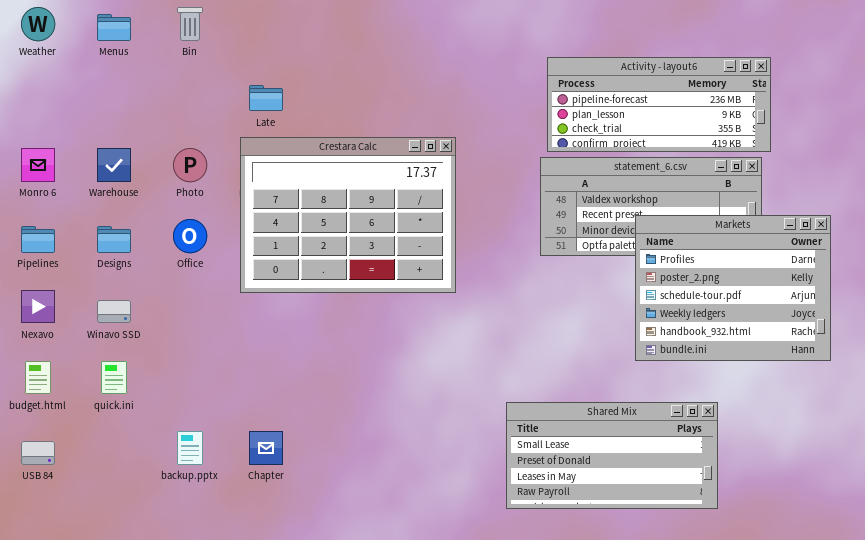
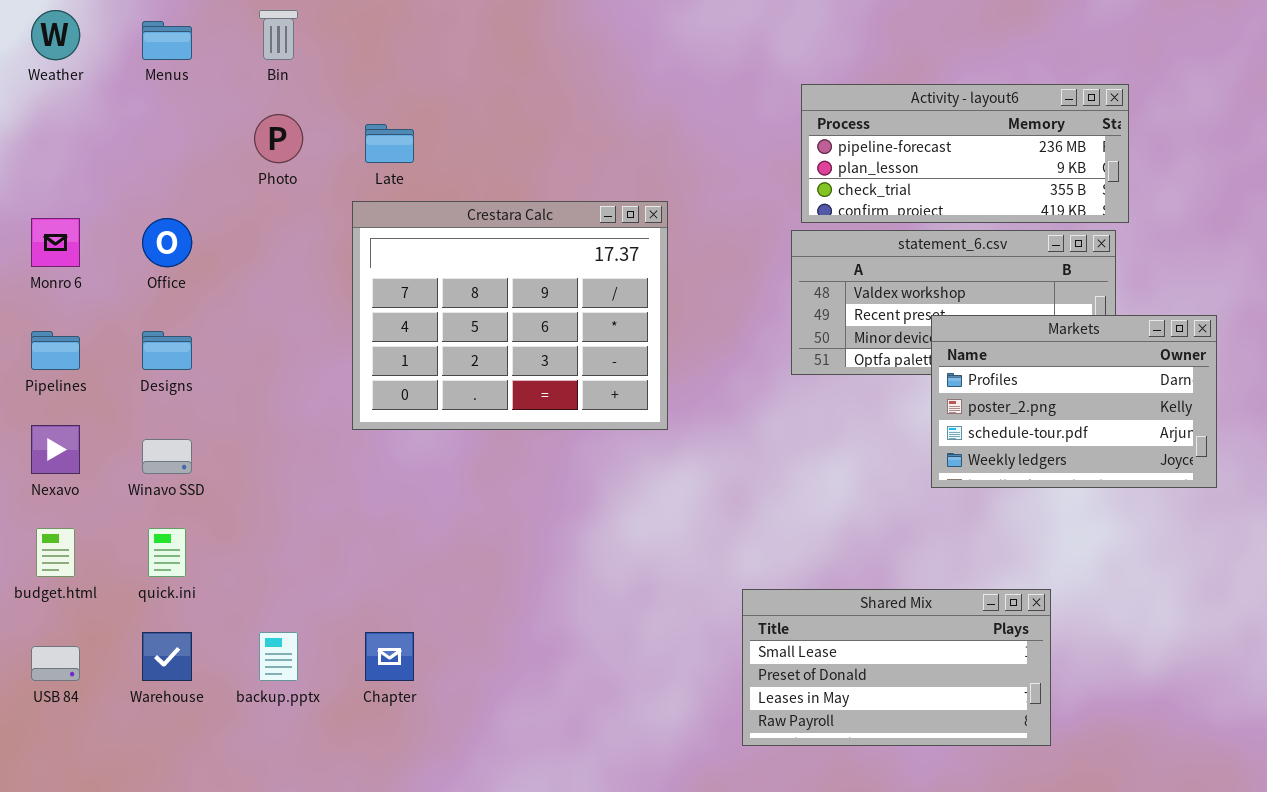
Warehouse: [97,148,131,182] -> [142,632,192,681], moved
Photo: [173,148,207,182] -> [254,114,303,163], moved
Markets: [635,215,831,361] -> [931,315,1217,488], resized
Office: [173,219,207,253] -> [142,218,192,267], moved

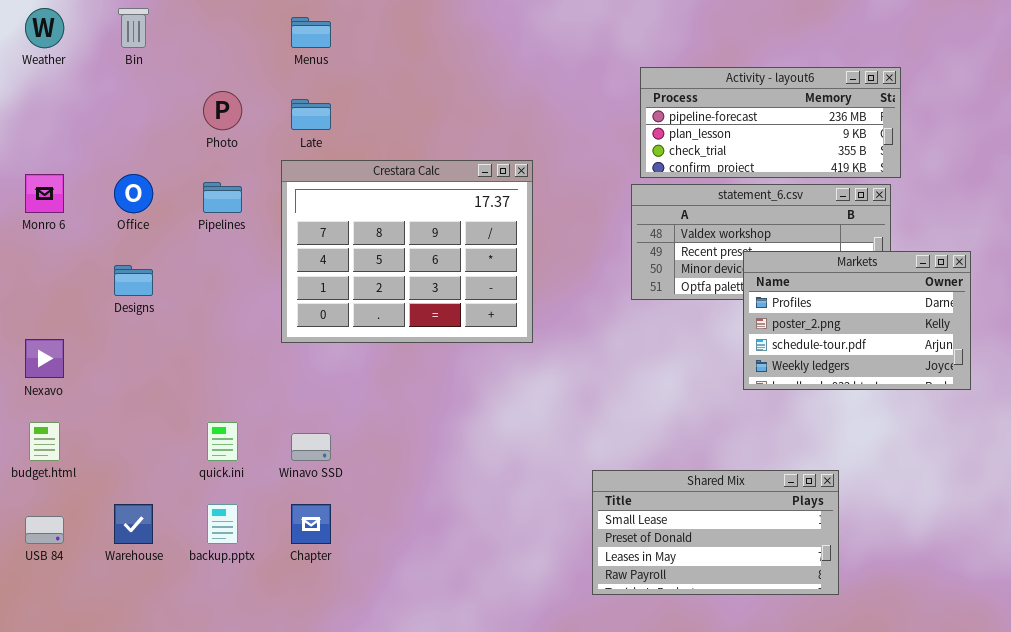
Bin: [259,10,298,60] -> [118,8,149,48], moved
Menus: [142,21,192,60] -> [291,17,331,48], moved
Pipelines: [31,331,80,370] -> [203,182,242,213], moved
Winavo SSD: [142,439,192,474] -> [291,433,331,461], moved
quick.ini: [148,528,186,577] -> [207,422,238,461], moved

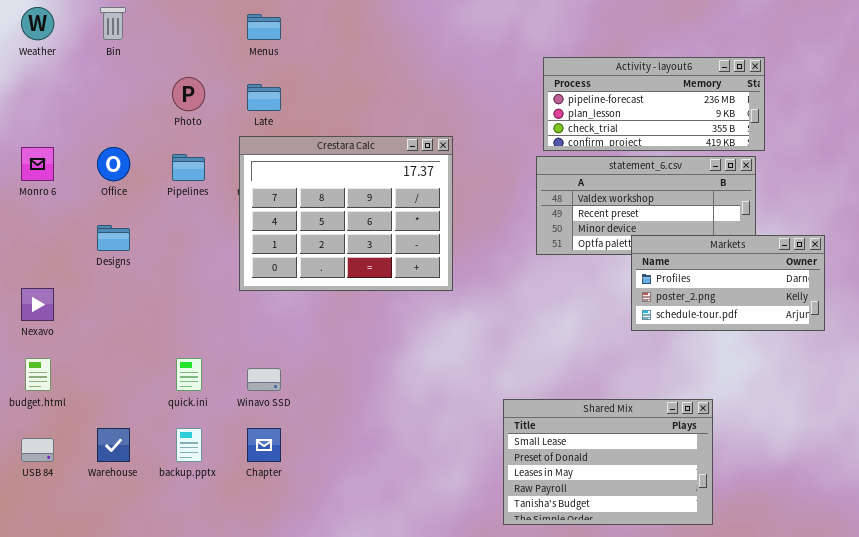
Markets: [743,251,971,390] -> [631,235,825,331], resized
Shared Mix: [592,470,839,595] -> [503,399,713,525], resized

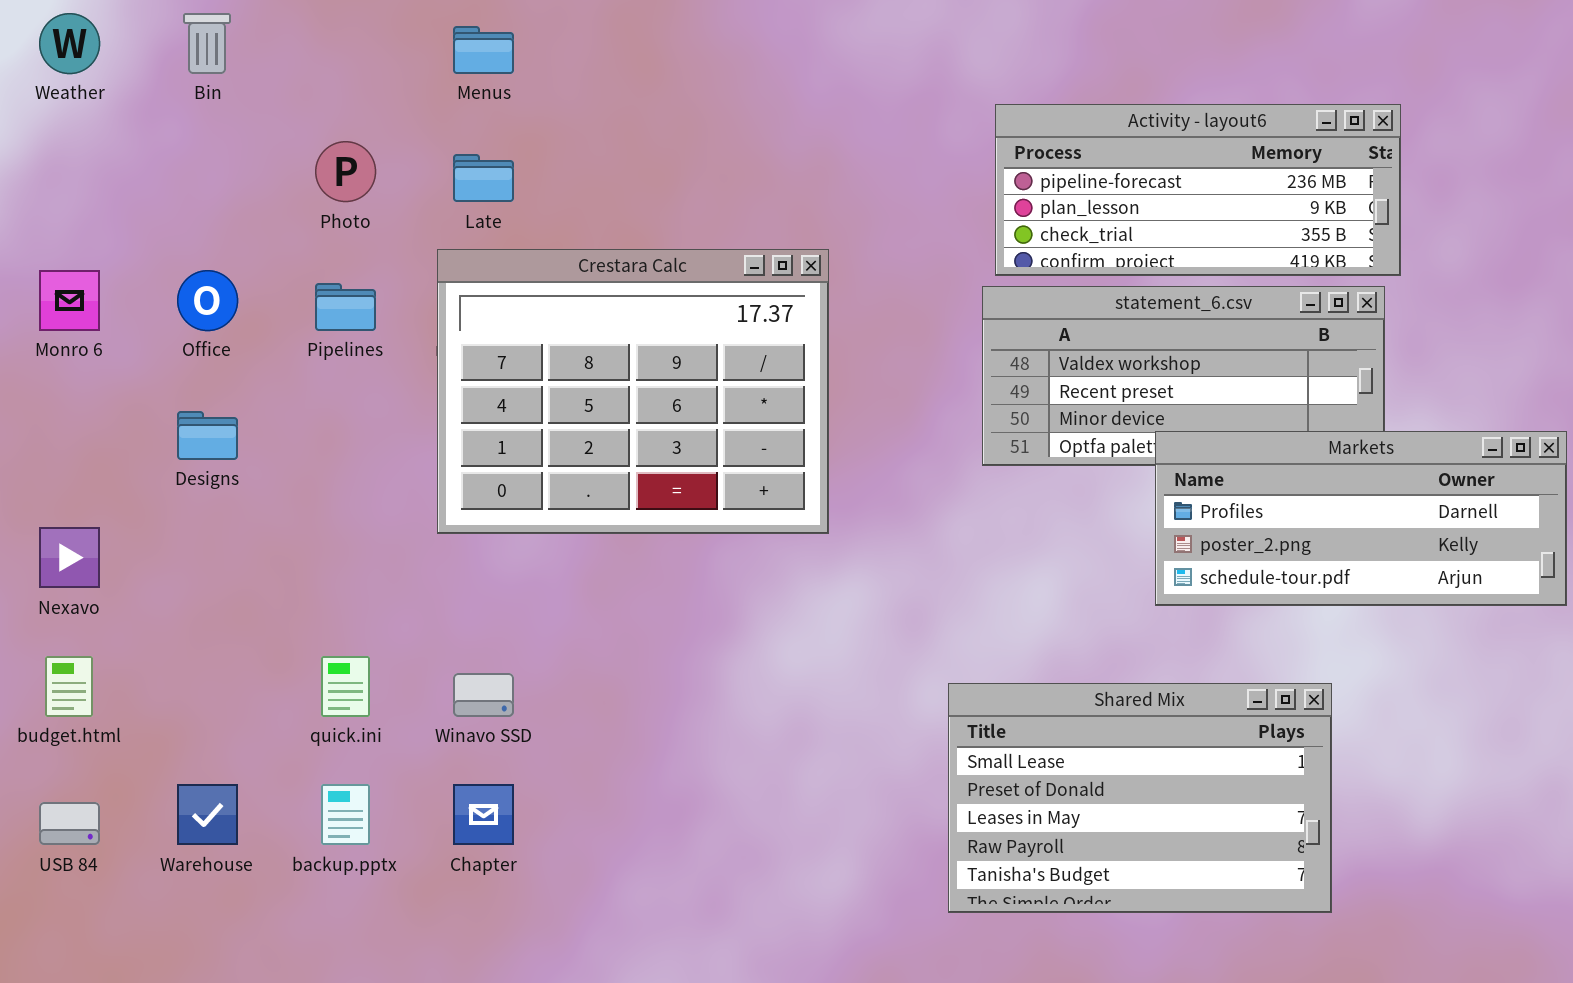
Markets: [631,235,825,331] -> [1155,431,1567,606], resized
Shared Mix: [503,399,713,525] -> [948,683,1332,913], moved

